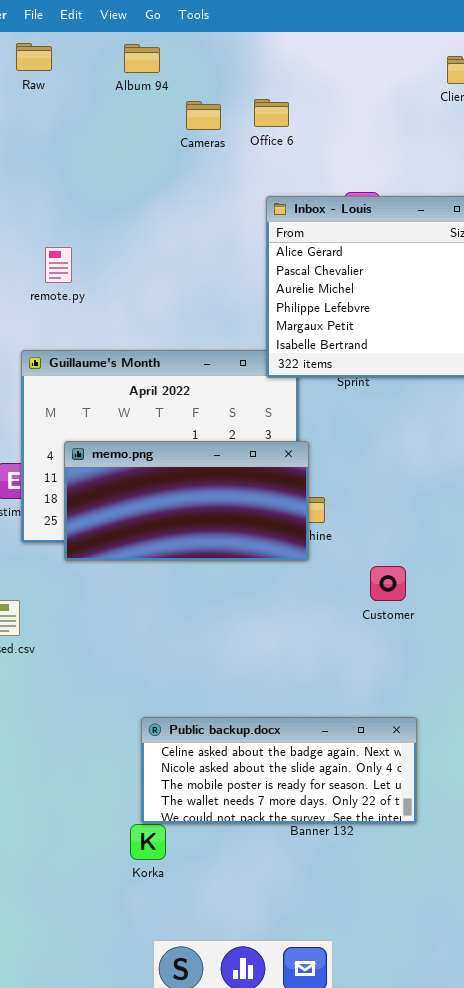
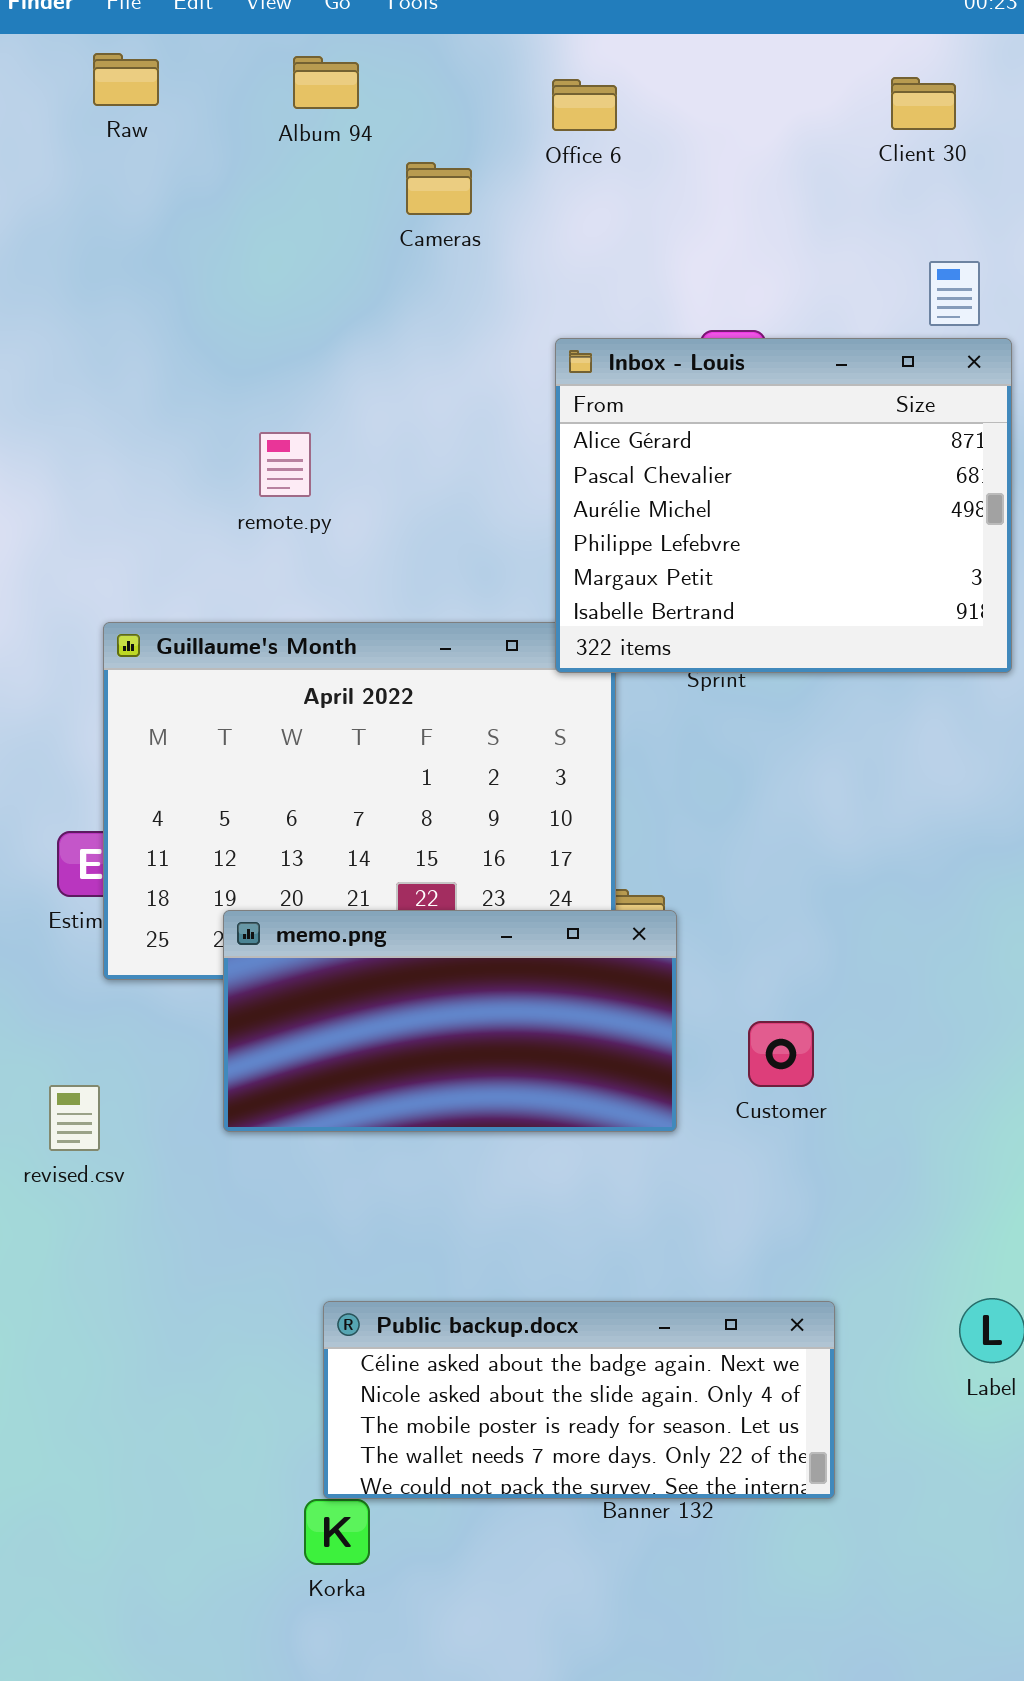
Office 6: [254,99,289,127] -> [552,79,617,131], moved
remote.py: [45,247,72,283] -> [259,432,311,497], moved
memo.png: [64,441,309,561] -> [223,910,677,1132], moved

